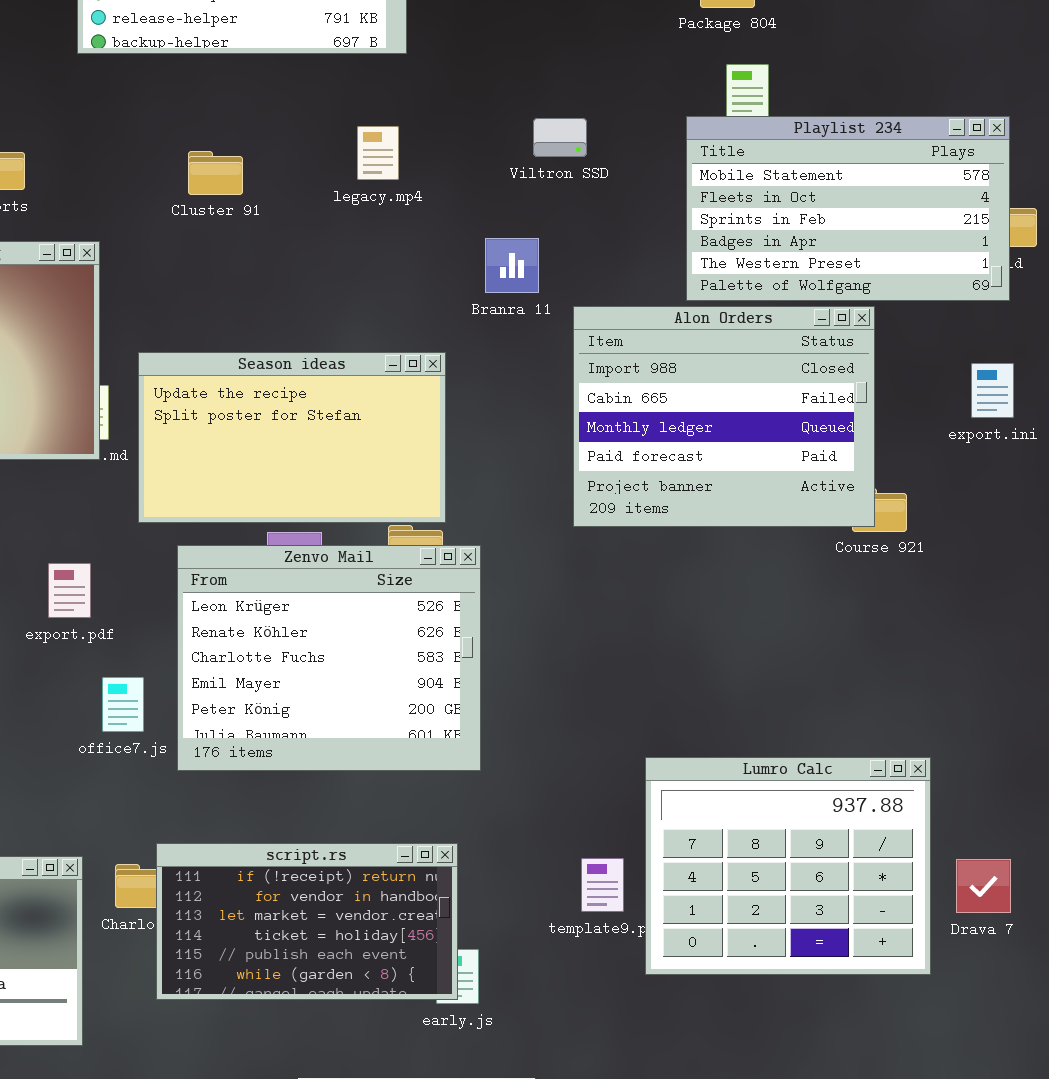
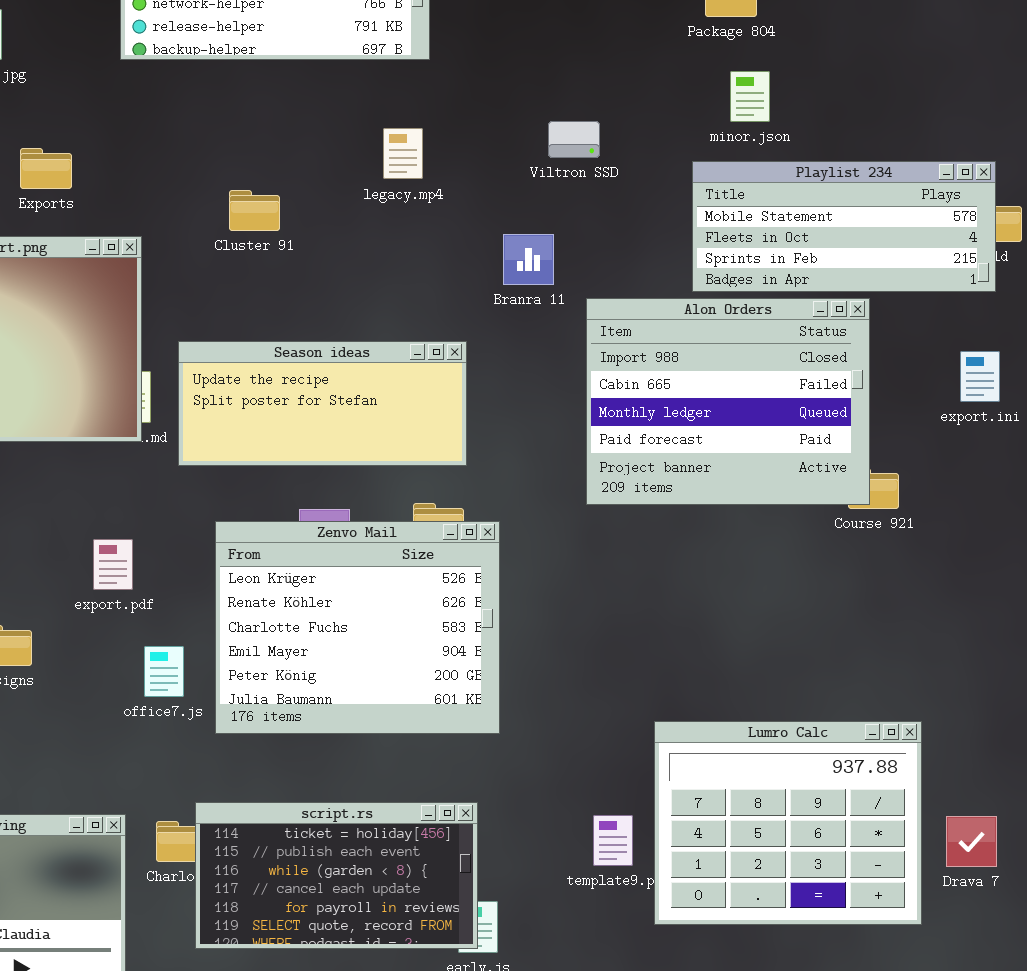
Playlist 234: [686,116,1010,301] -> [692,161,996,292], resized
Cluster 91: [188,151,243,195] -> [229,190,280,231], moved
Season ideas: [138,352,446,523] -> [178,341,467,466], resized
script.rs: [156,843,458,1000] -> [195,802,478,949], scrolled down 3 rows

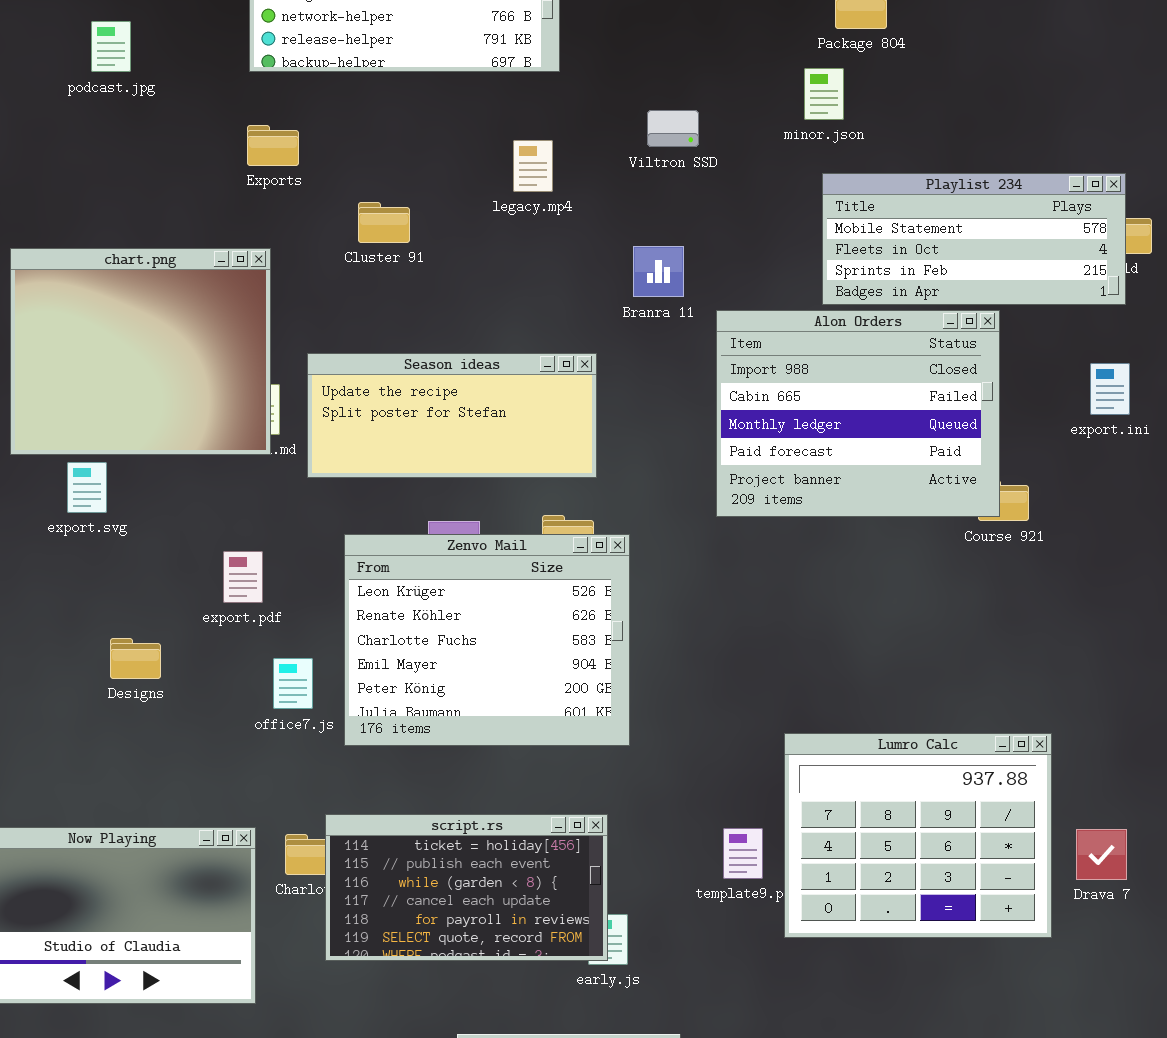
minor.json: [730,71,770,122] -> [804,68,844,120], moved
Viltron SSD: [548,121,600,158] -> [647,110,699,147], moved
Exports: [20,148,72,189] -> [247,125,299,166], moved

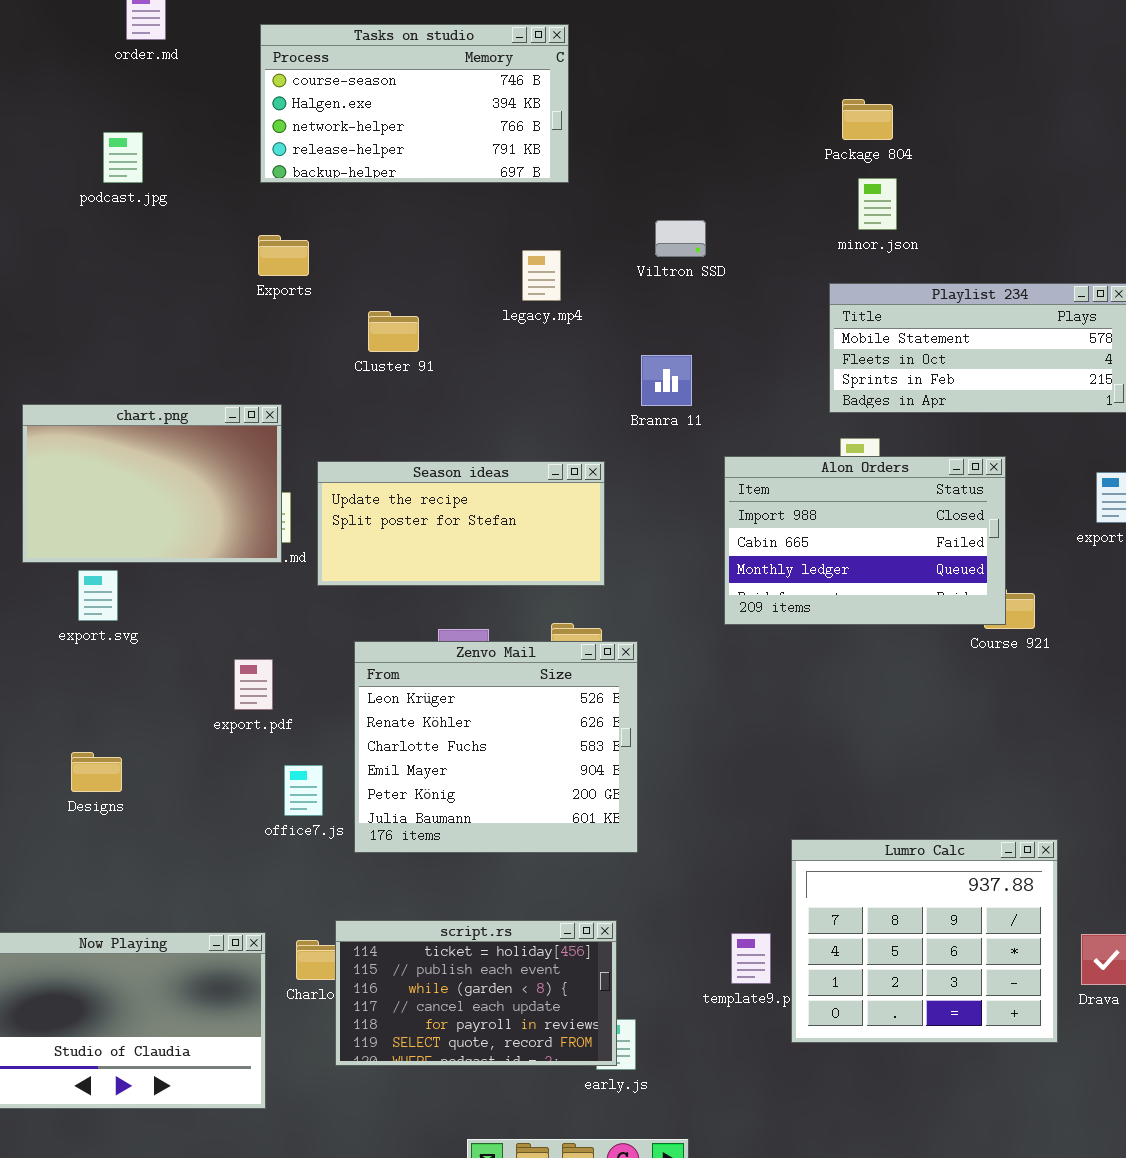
minor.json: [804,68,844,120] -> [858,178,897,230], moved
chart.png: [10,248,271,455] -> [22,404,282,563], resized
Alon Orders: [716,310,1000,517] -> [724,456,1006,625], resized
Designs: [110,638,161,679] -> [71,752,122,792], moved

